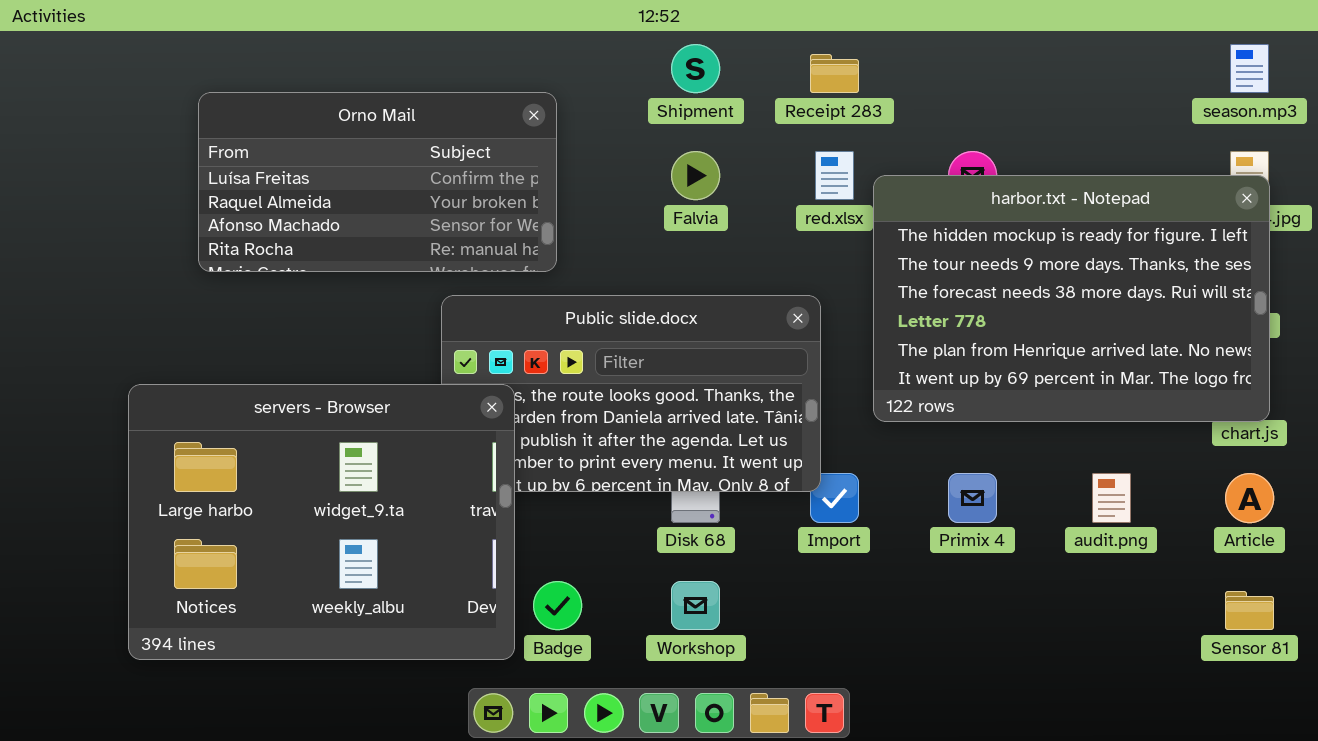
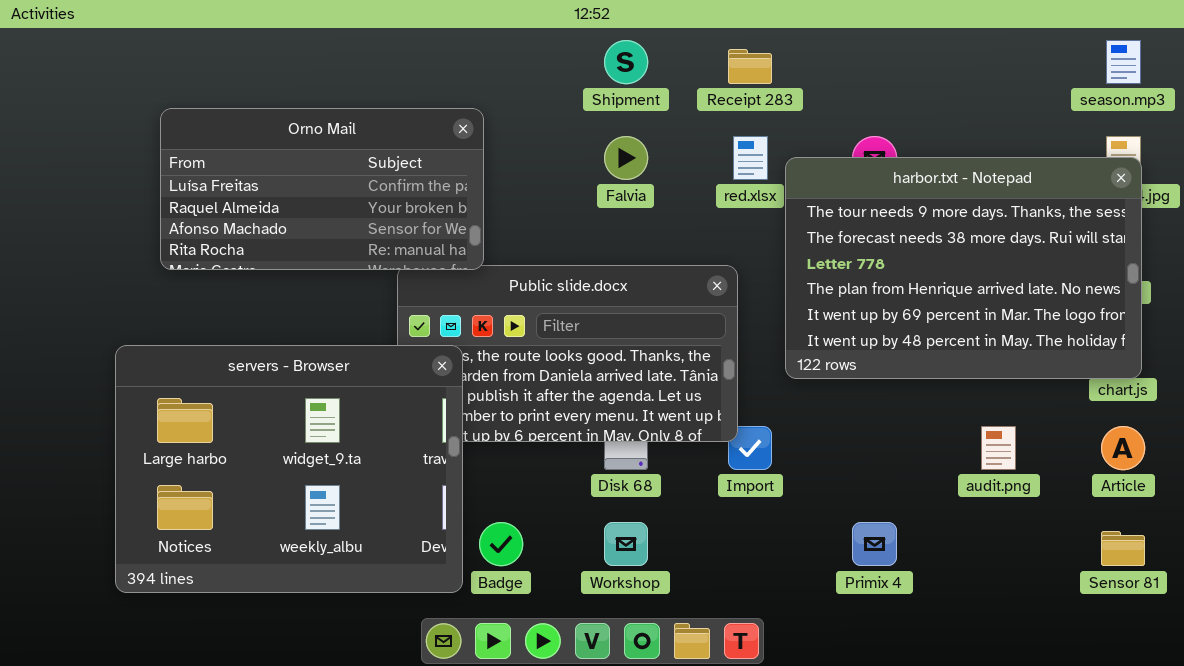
Orno Mail: [198,92,557,272] -> [160,108,484,270], moved
harbor.txt - Notepad: [873,175,1270,422] -> [785,157,1142,379], scrolled down 1 row
Primix 4: [948,473,997,523] -> [852,522,897,566], moved

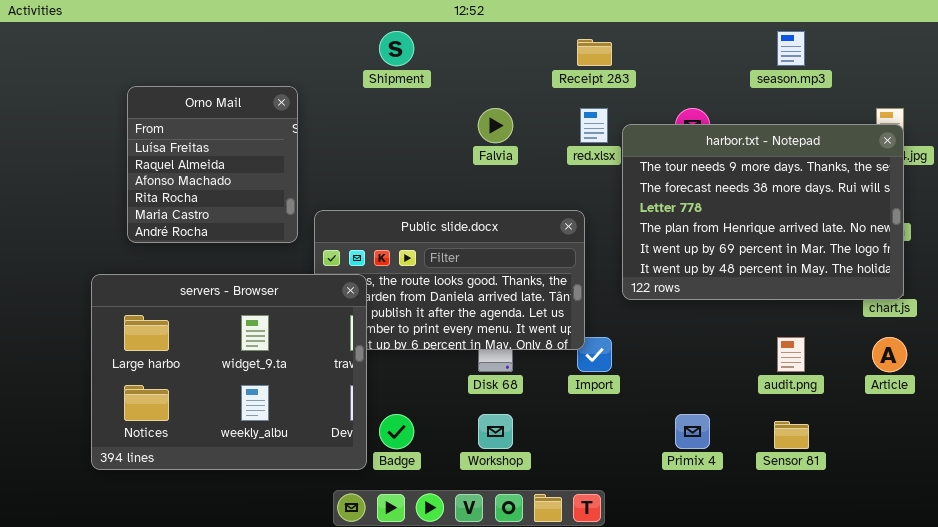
Shipment: [604,40,648,84] -> [379,31,414,66], moved
season.mp3: [1106,40,1141,84] -> [777,31,805,66], moved
Orno Mail: [160,108,484,270] -> [127,86,298,243], resized
Sensor 81: [1101,531,1145,566] -> [774,421,809,449], moved

